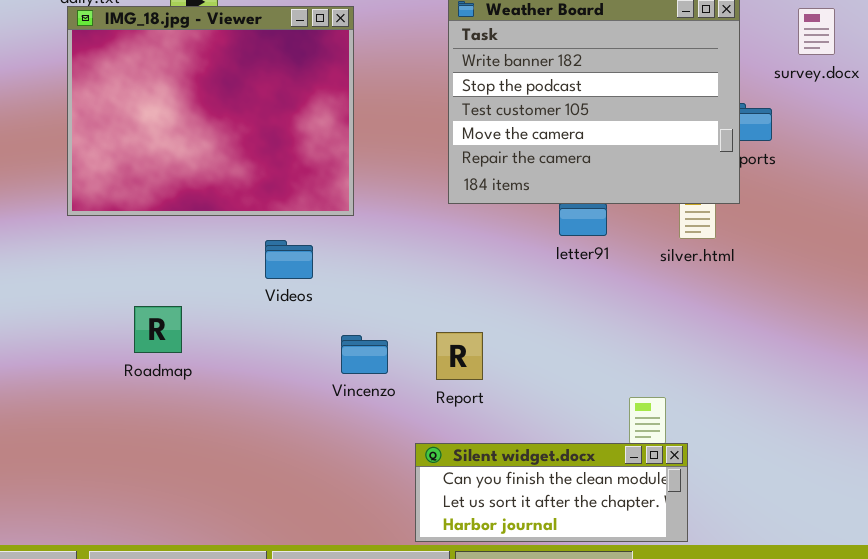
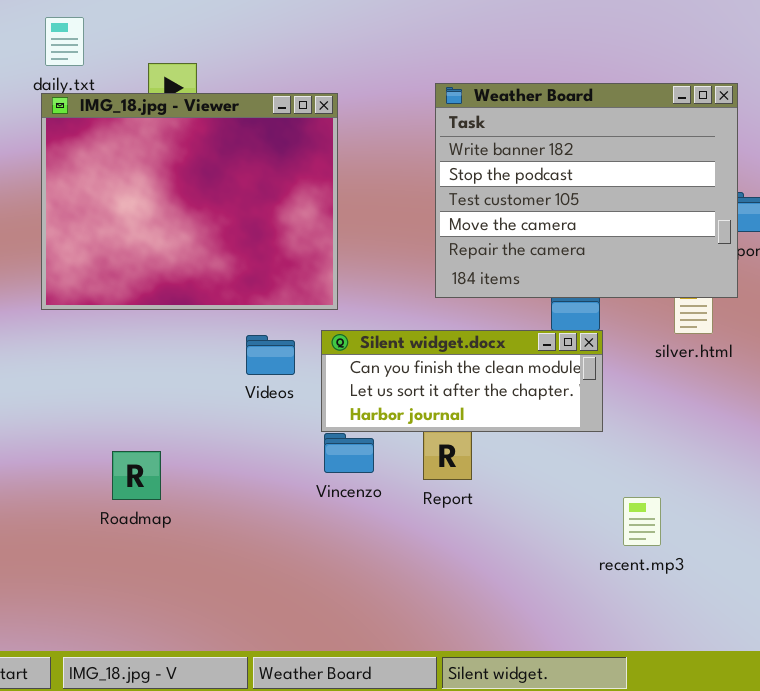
Roadmap: [134,306,182,353] -> [112,451,161,500], moved
Silent widget.docx: [415,443,688,542] -> [321,330,603,432], moved

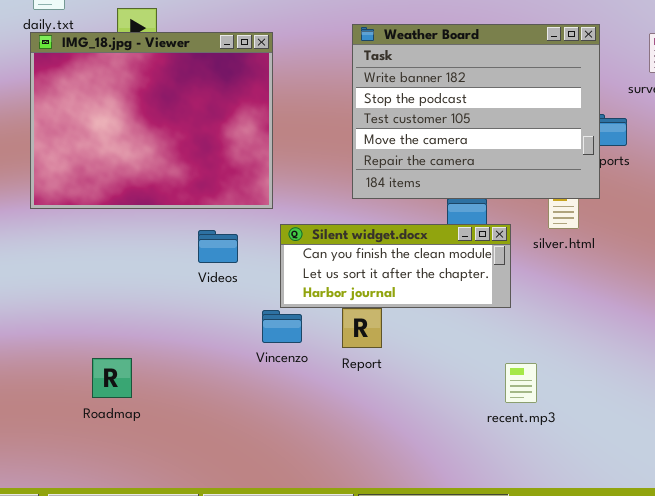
Silent widget.docx: [321,330,603,432] -> [280,224,511,308], moved
Roadmap: [112,451,161,500] -> [92,358,132,398], moved

